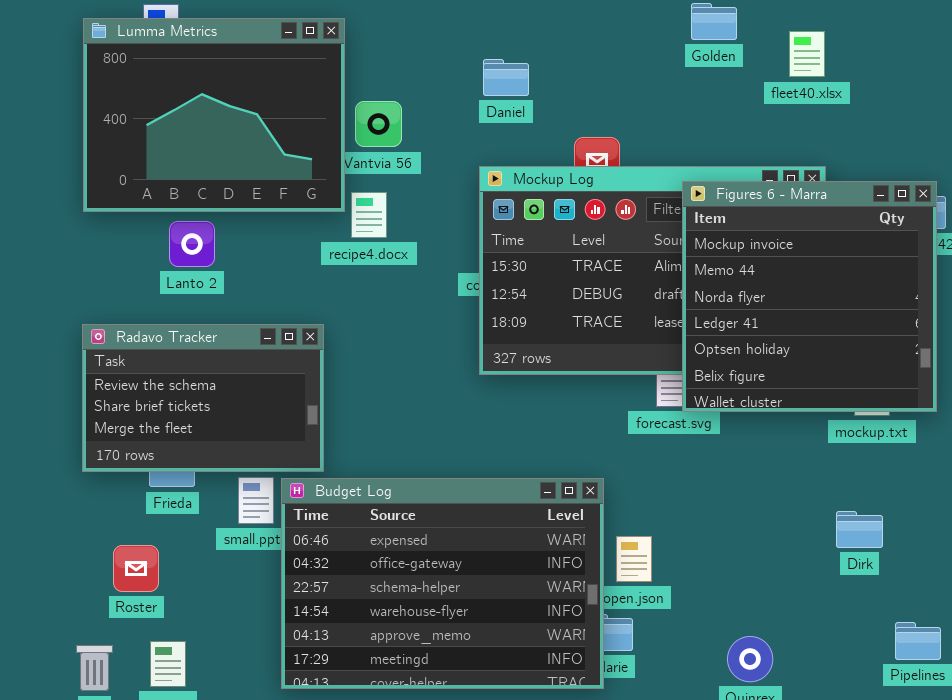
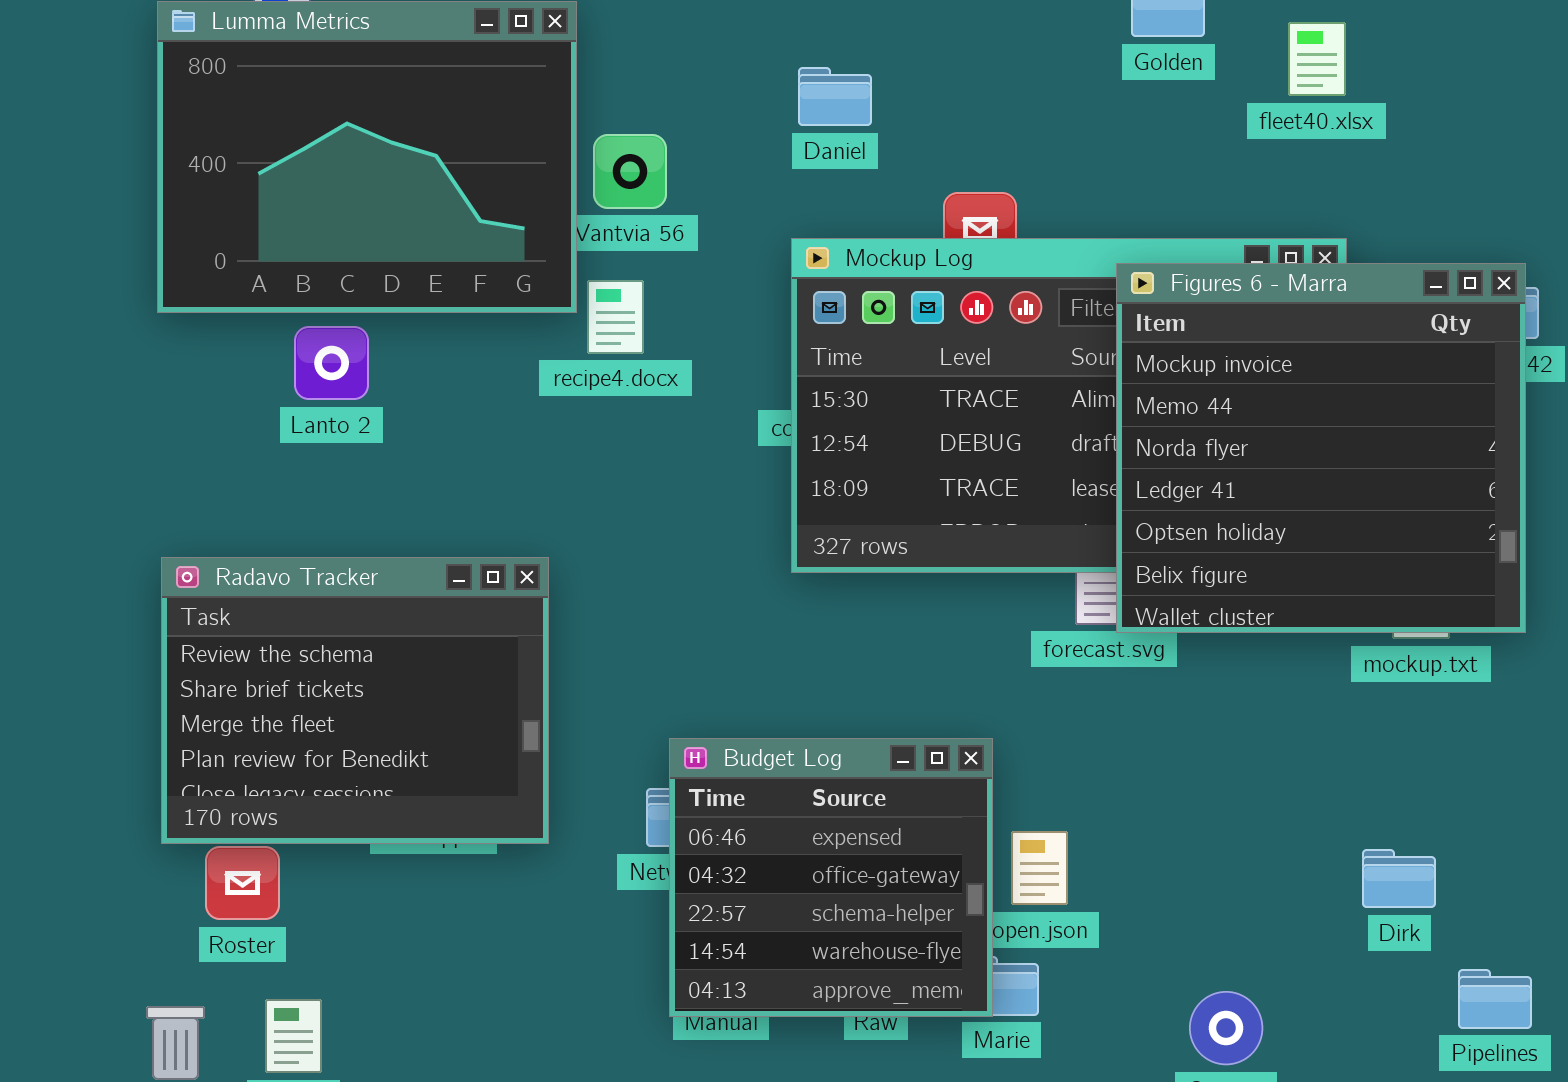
Radavo Tracker: [82,324,324,472] -> [161,557,549,844], moved, resized
Budget Log: [281,478,604,689] -> [669,738,993,1017], resized
Dirk: [836,511,883,548] -> [1362,849,1436,908], moved

